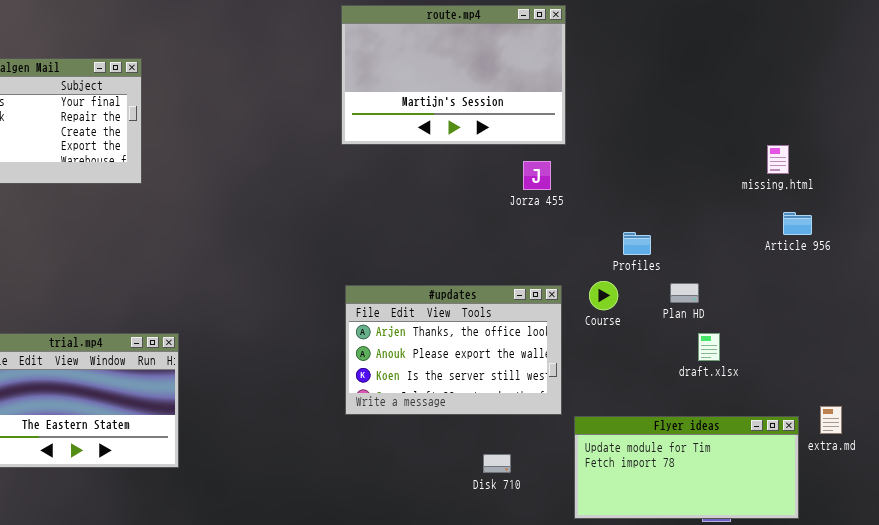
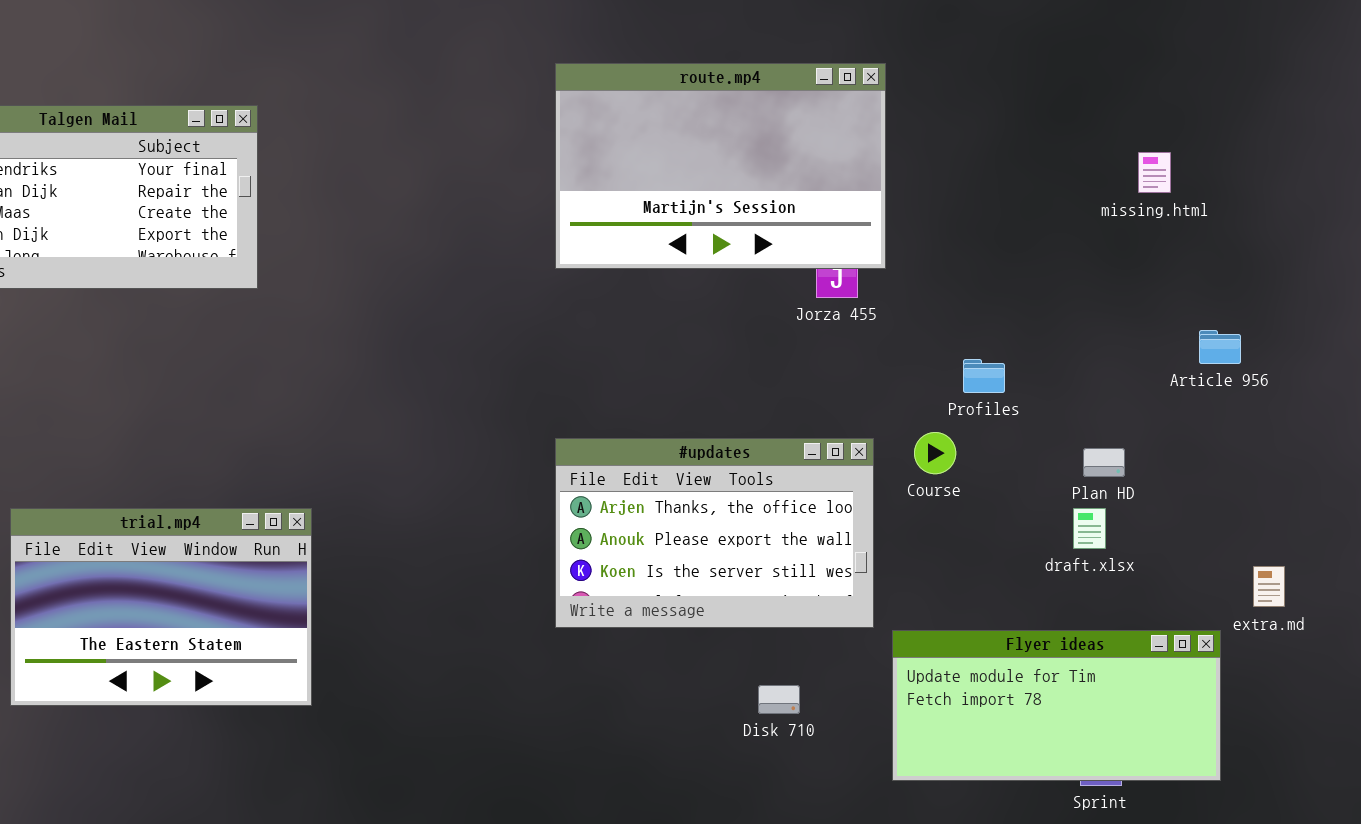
route.mp4: [341,5,566,145] -> [555,63,886,269], moved
missing.html: [767,145,789,174] -> [1138,152,1171,193], moved
Plan HD: [670,283,699,303] -> [1083,448,1125,477], moved
extra.md: [820,406,842,434] -> [1253,566,1285,607], moved

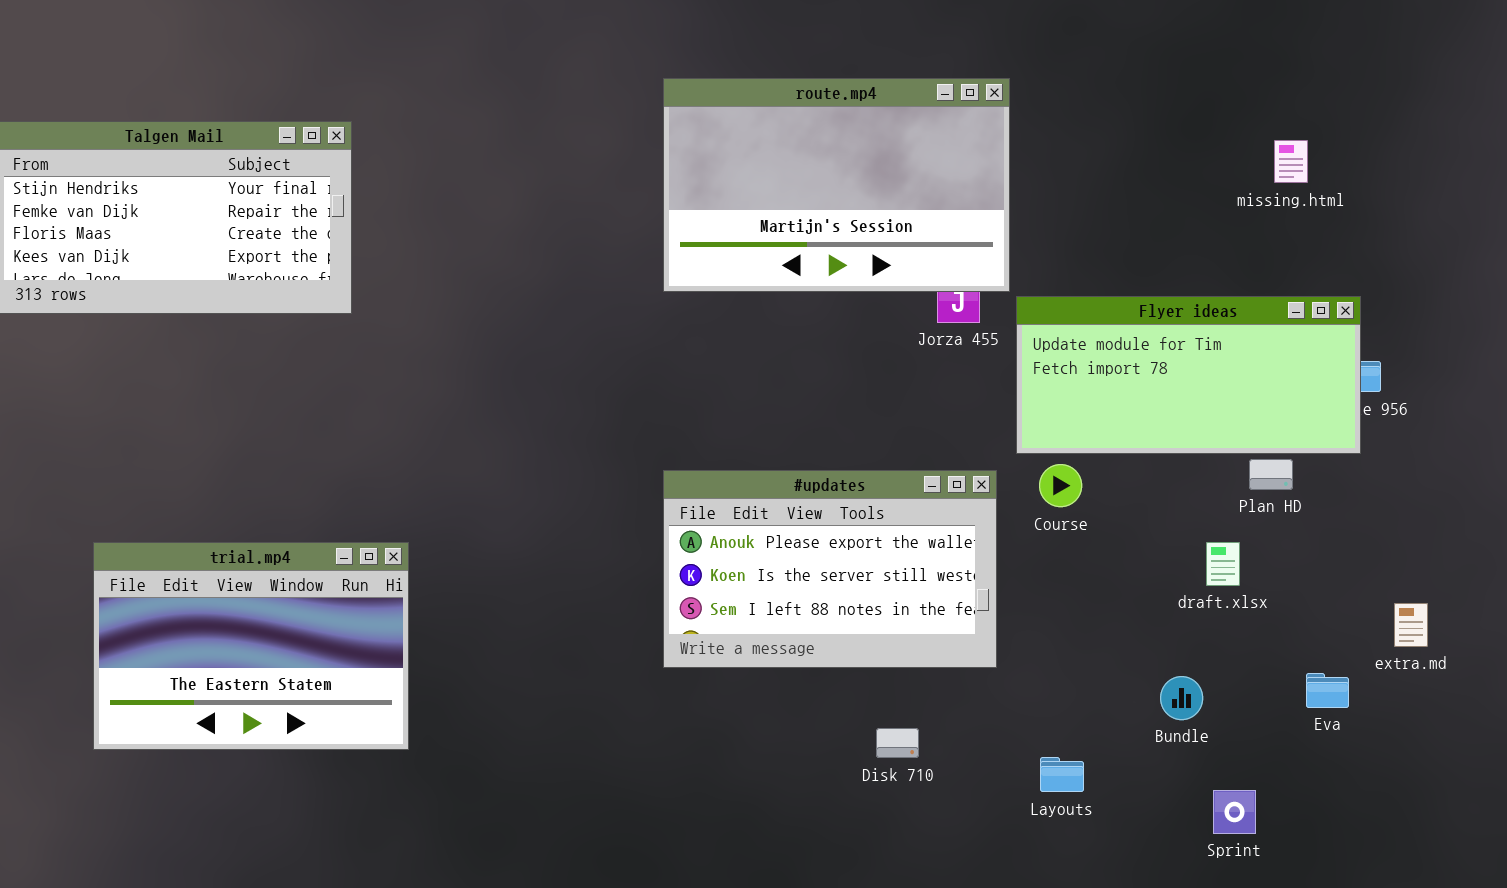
missing.html: [1138,152,1171,193] -> [1274,140,1308,183], moved
#updates: [555,438,874,628] -> [663,470,997,668], scrolled down 1 row
Plan HD: [1083,448,1125,477] -> [1249,459,1293,490], moved
Flyer ideas: [892,630,1221,781] -> [1016,296,1361,454], moved

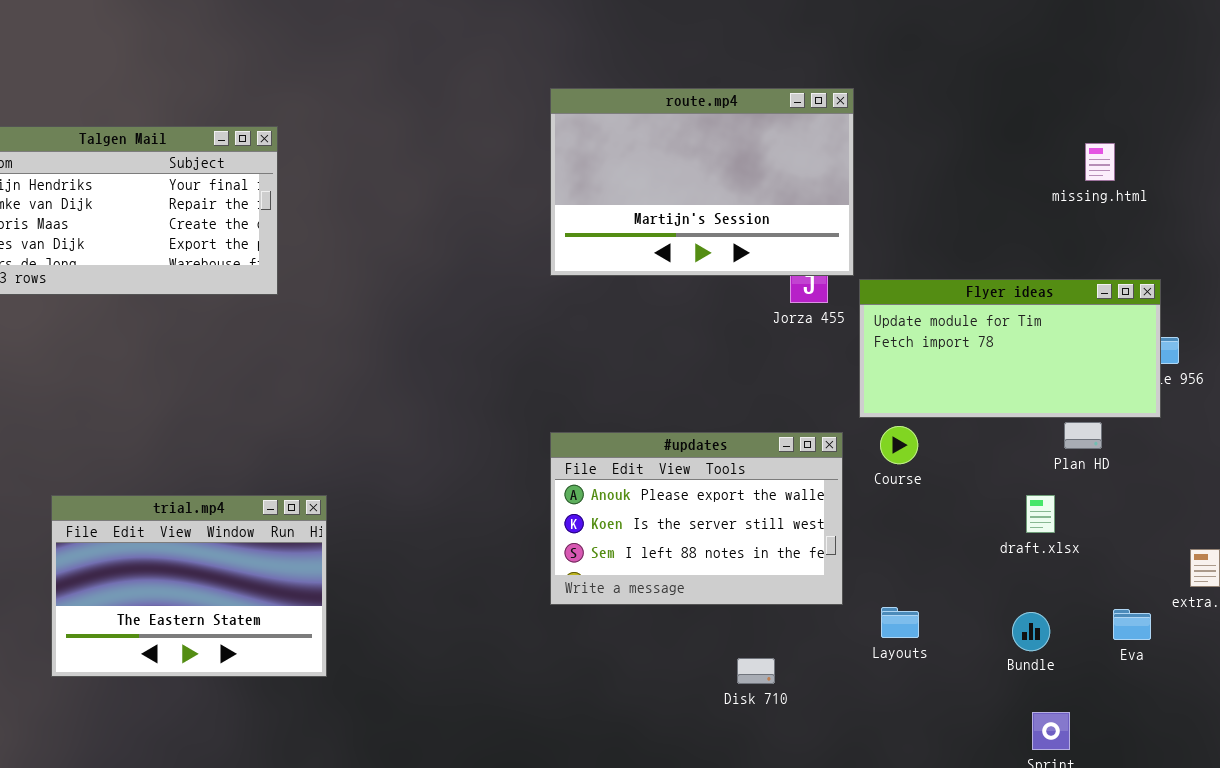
Bundle: [1160,676,1203,720] -> [1012,612,1050,651], moved
Layouts: [1040,757,1084,792] -> [881,607,919,638], moved

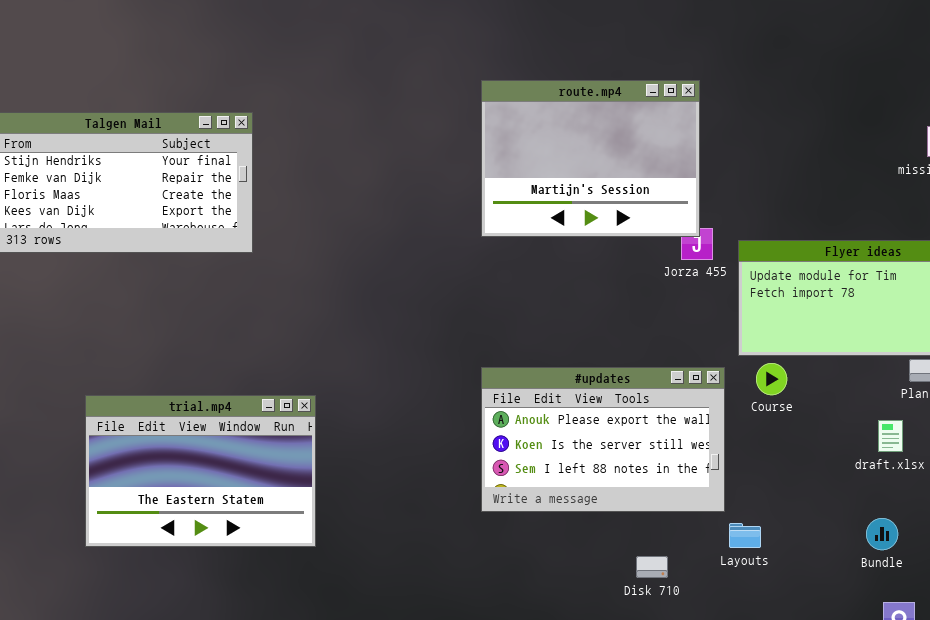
route.mp4: [550,88,854,276] -> [481,80,700,237], resized
trial.mp4: [51,495,327,677] -> [85,395,316,547], moved
Layouts: [881,607,919,638] -> [729,523,761,548], moved

